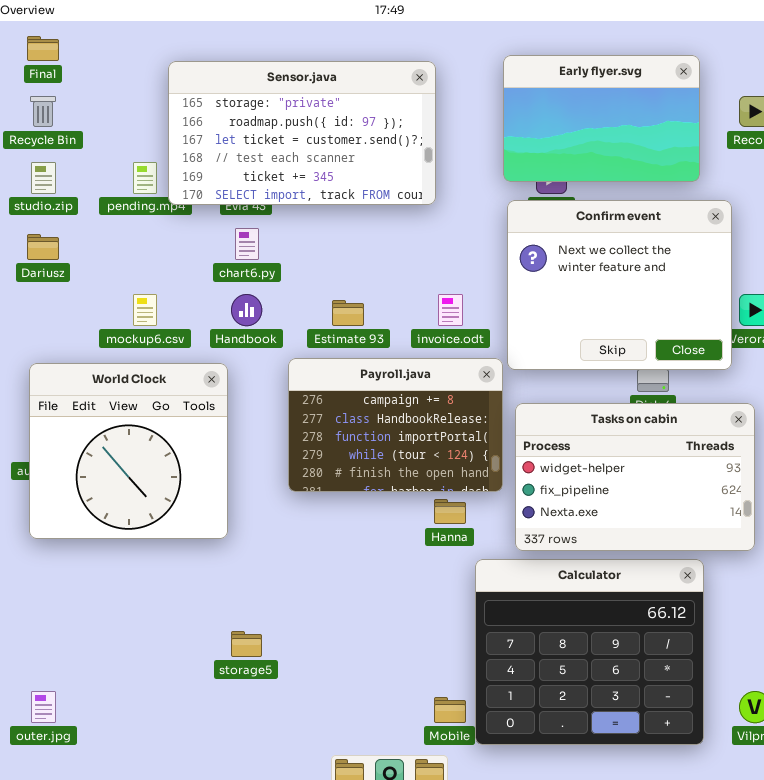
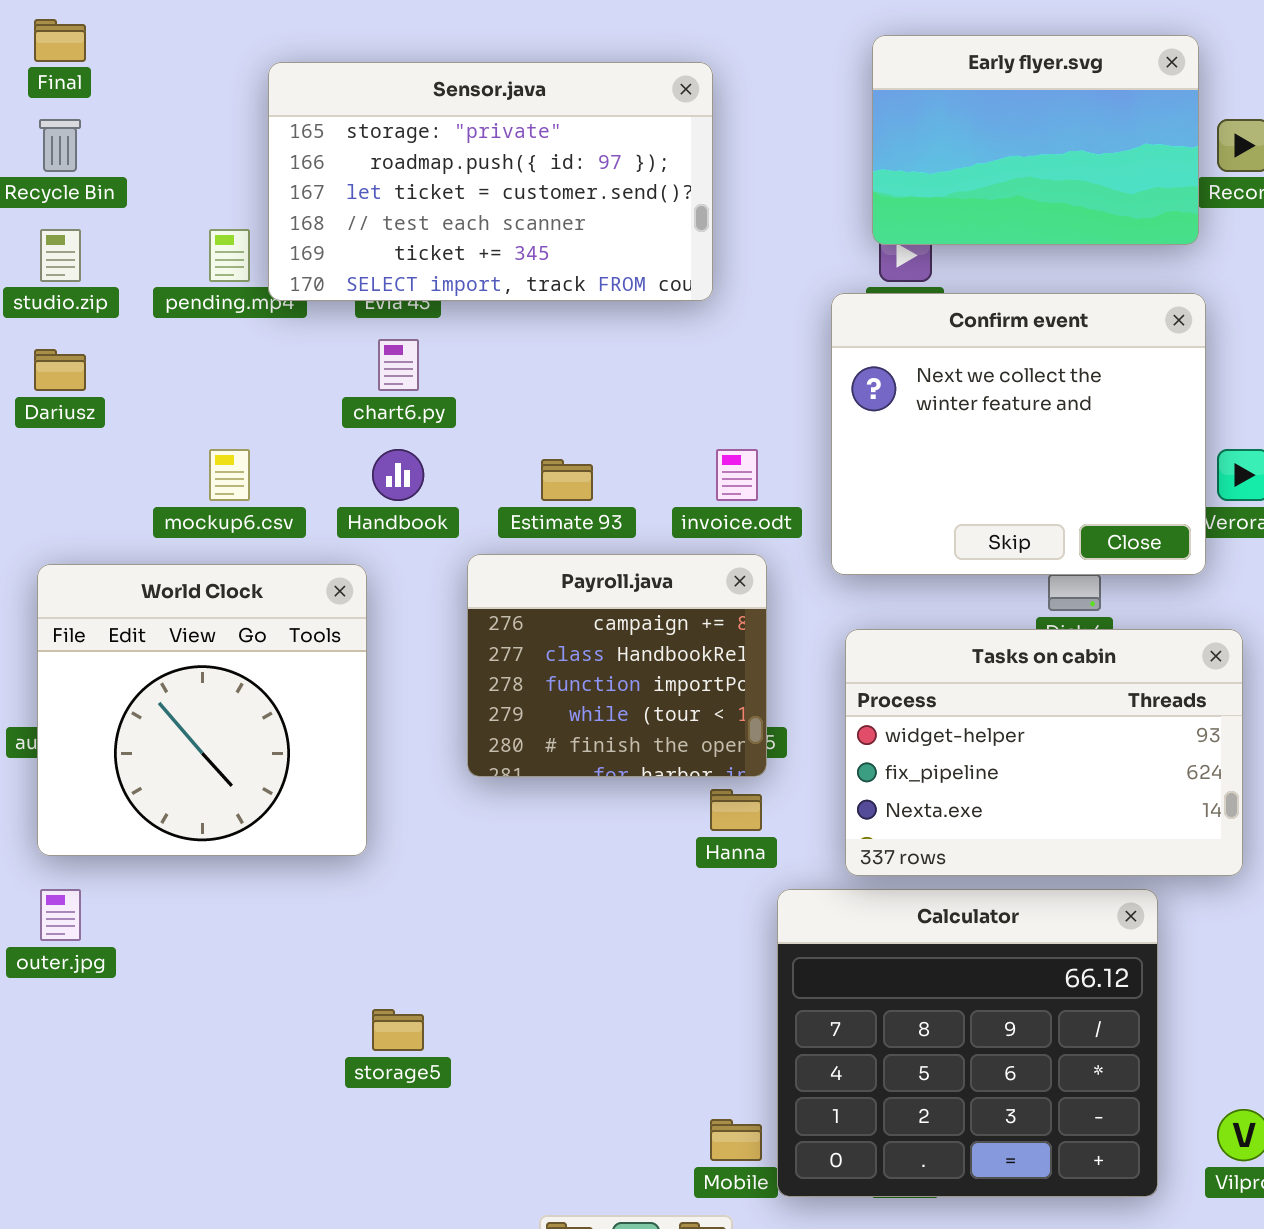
Early flyer.svg: [503,55,700,182] -> [872,35,1199,245], moved
Payroll.java: [288,358,503,492] -> [467,554,767,777], resized
outer.jpg: [31,691,56,723] -> [40,889,81,941], moved

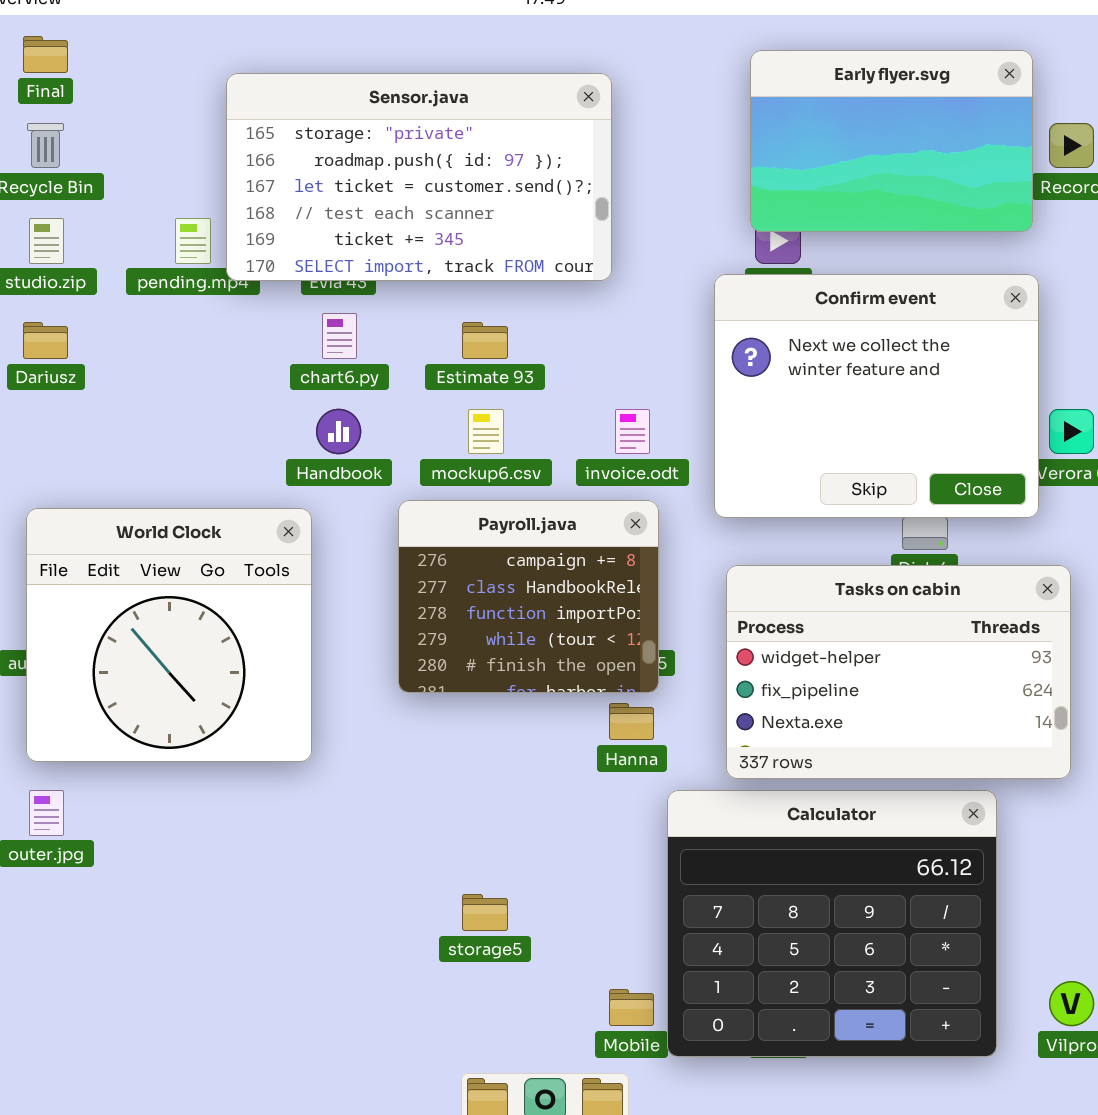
mockup6.csv: [209,449,250,501] -> [468,409,504,454], moved
Estimate 93: [541,459,593,501] -> [462,322,508,359], moved
storage5: [372,1009,424,1051] -> [462,894,508,931], moved

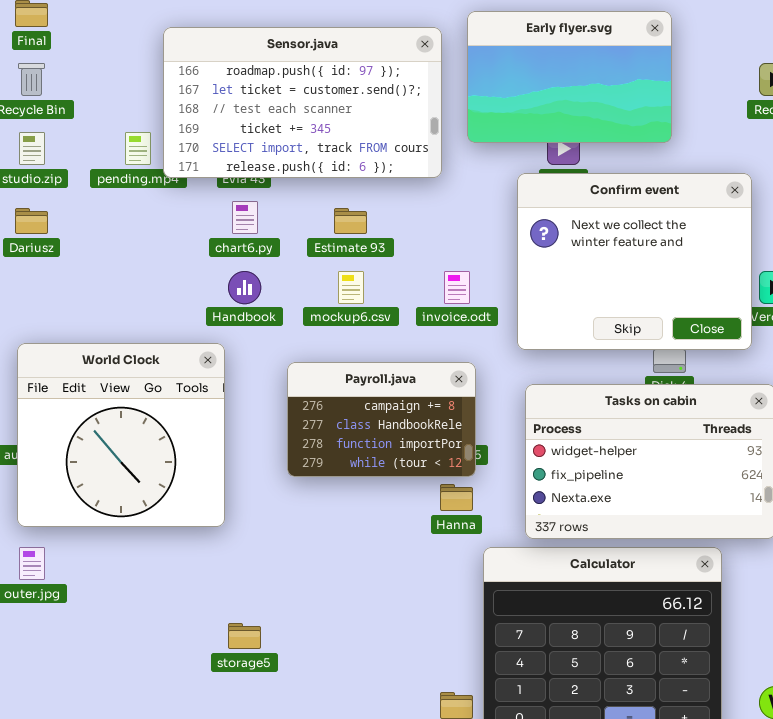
Early flyer.svg: [750,50,1033,232] -> [467,11,672,143], moved
Sensor.java: [226,73,612,281] -> [163,27,442,178], scrolled down 1 row
Payroll.java: [398,500,659,693] -> [287,362,476,477], resized
storage5: [462,894,508,931] -> [228,623,261,649], moved

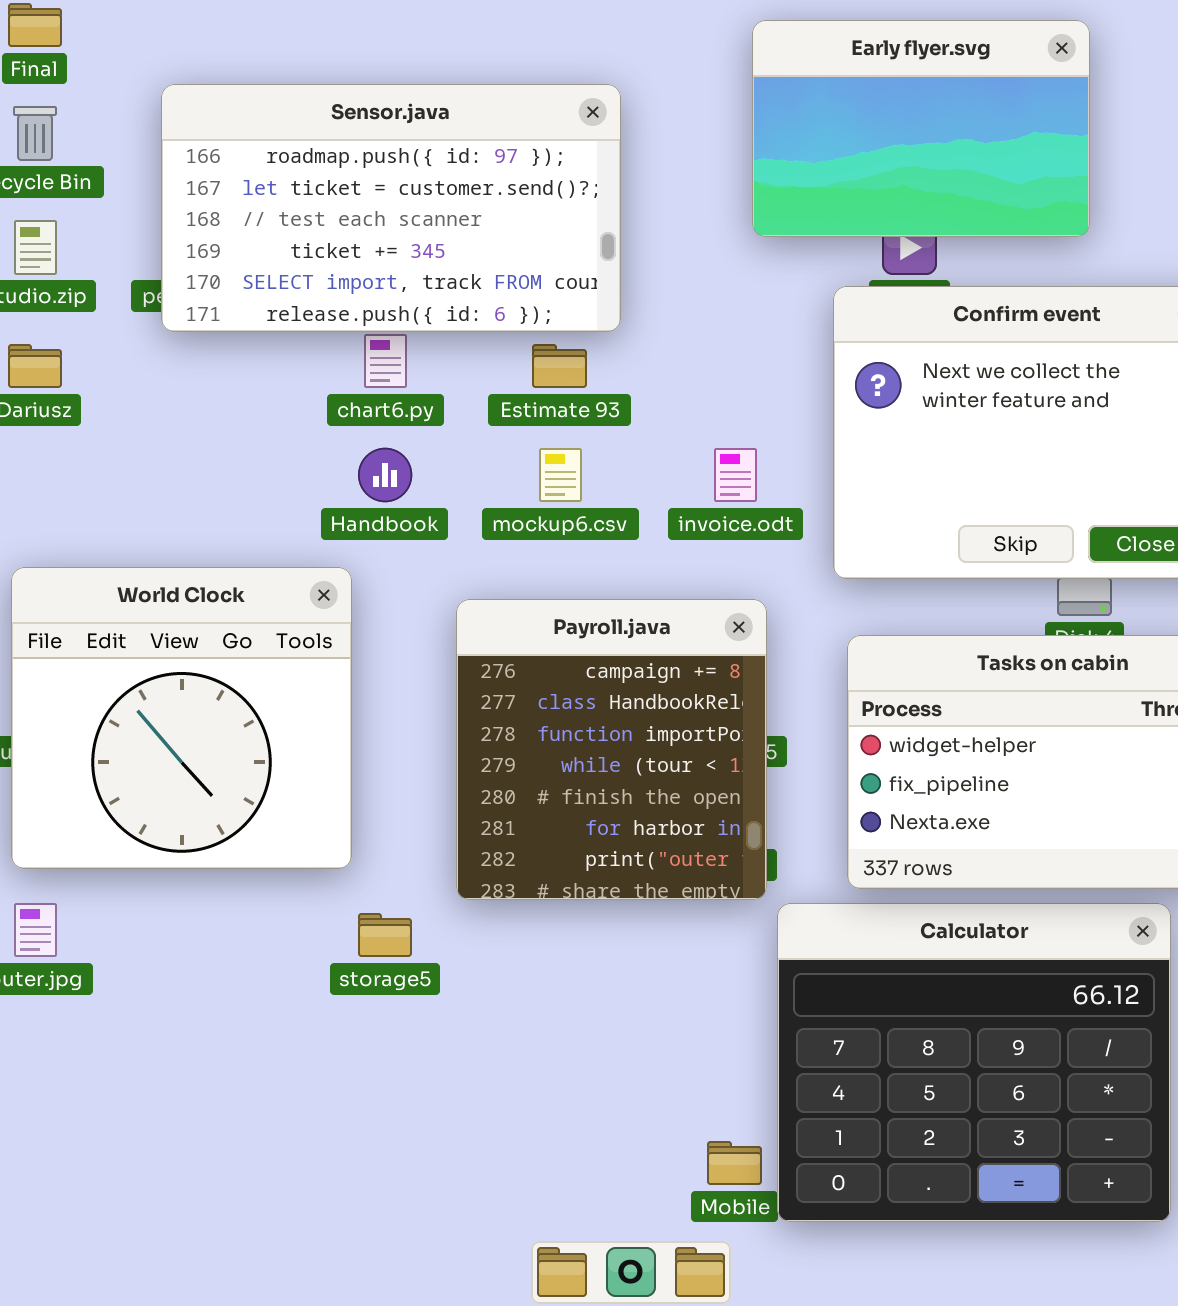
Sensor.java: [163,27,442,178] -> [161,84,621,332], moved
Payroll.java: [287,362,476,477] -> [456,599,767,900], resized
storage5: [228,623,261,649] -> [358,913,412,957], moved

